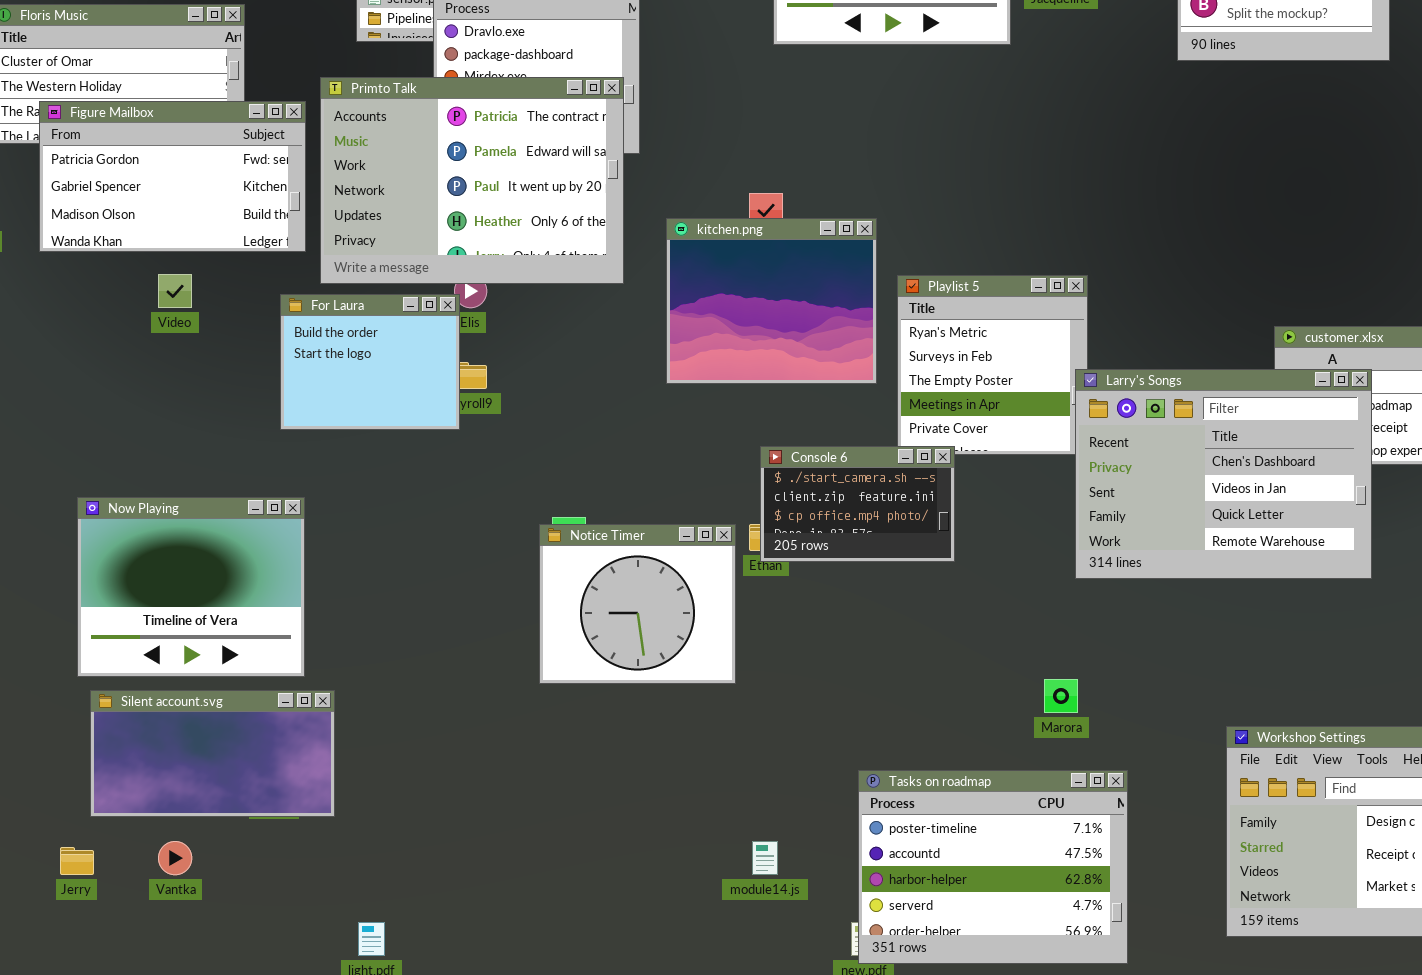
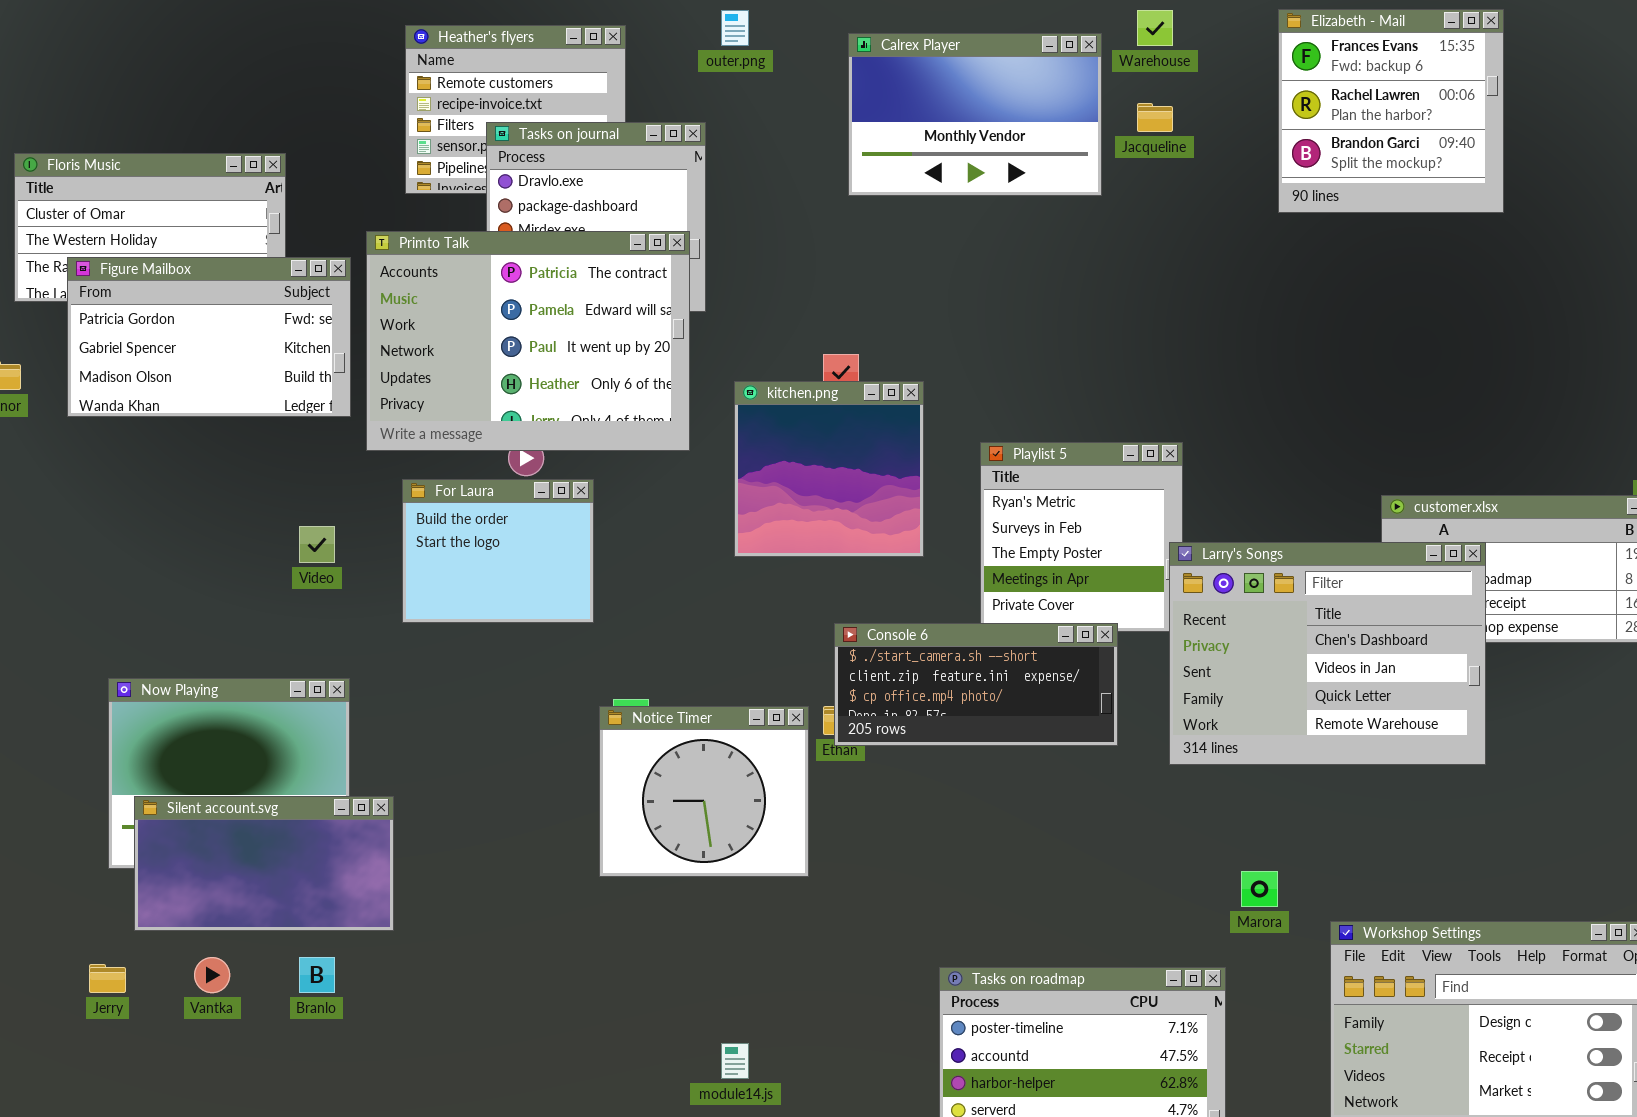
kitchen.png: [666,218,877,384] -> [734,381,924,557], resized
Video: [158,274,192,308] -> [299,526,335,563], moved
For Laura: [280,294,460,430] -> [402,479,594,623], moved
Console 6: [760,446,955,562] -> [834,623,1118,746], resized
Marora: [1044,679,1078,713] -> [1241,871,1278,907], moved
Silent account.svg: [90,690,335,817] -> [134,796,394,931], moved
Vantka: [158,841,192,875] -> [194,957,230,993], moved
module14.js: [752,841,778,875] -> [721,1043,749,1079], moved
Jerry: [60,847,94,875] -> [89,964,126,993], moved

